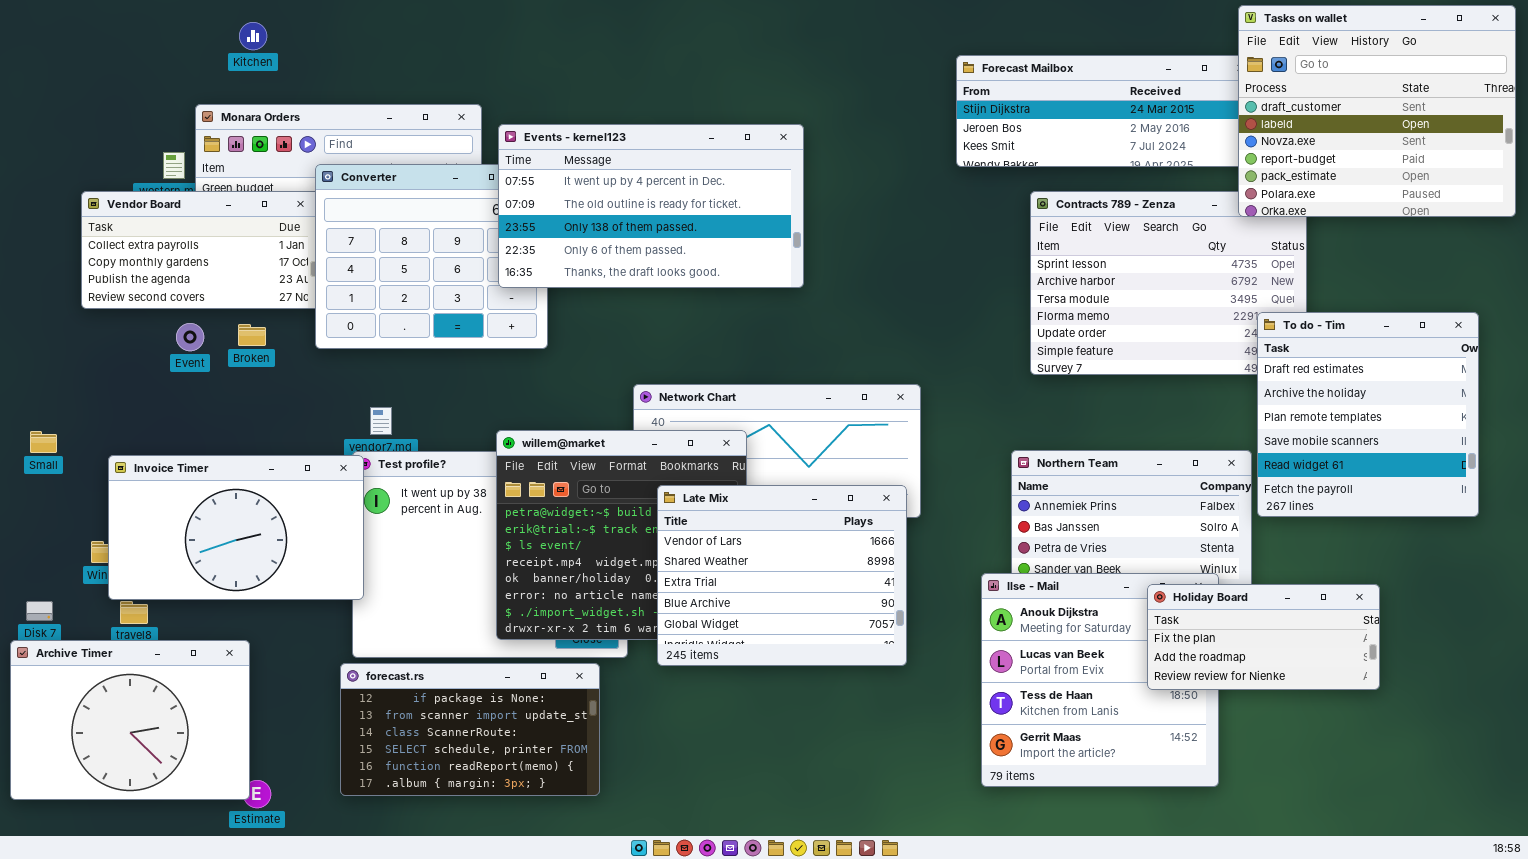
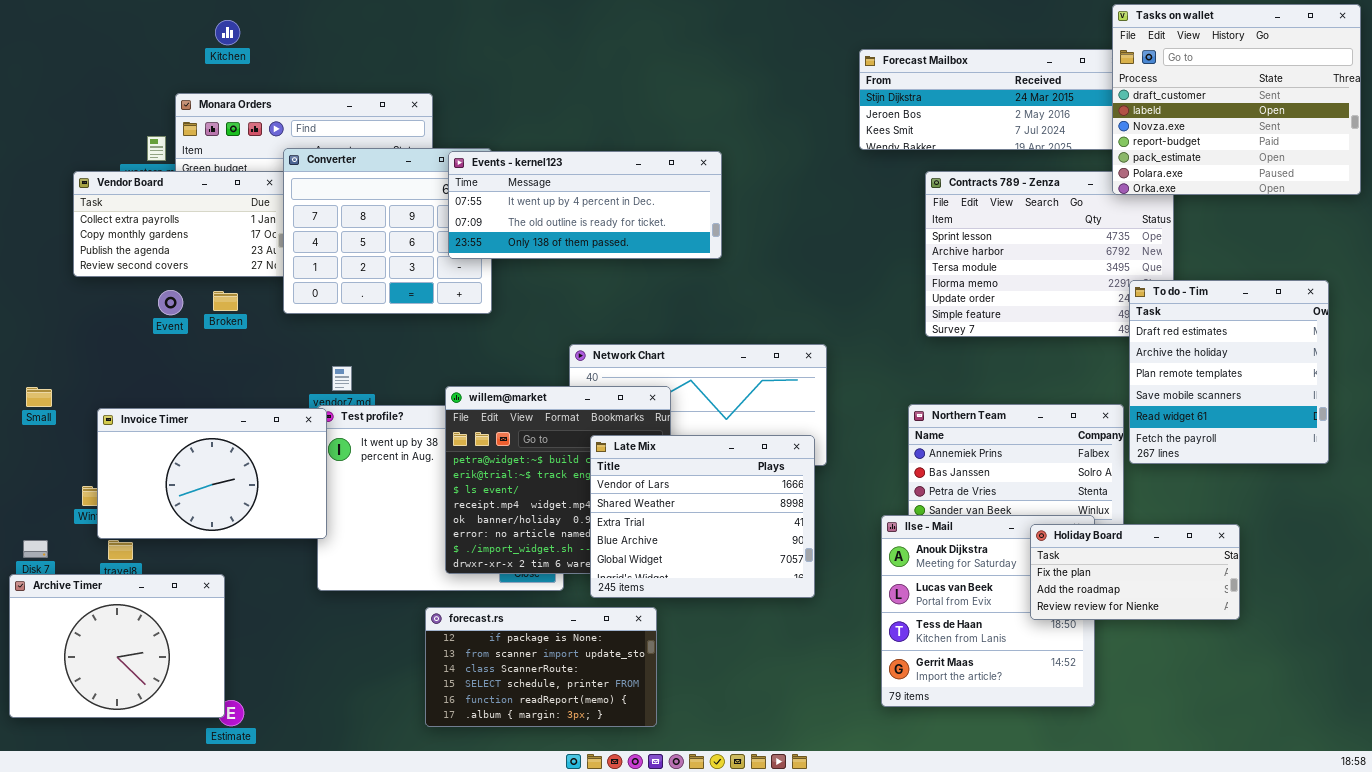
Events - kernel123: [498,124,804,288] -> [448,151,722,259], resized
forecast.rs: [340,663,600,796] -> [425,607,657,727], moved

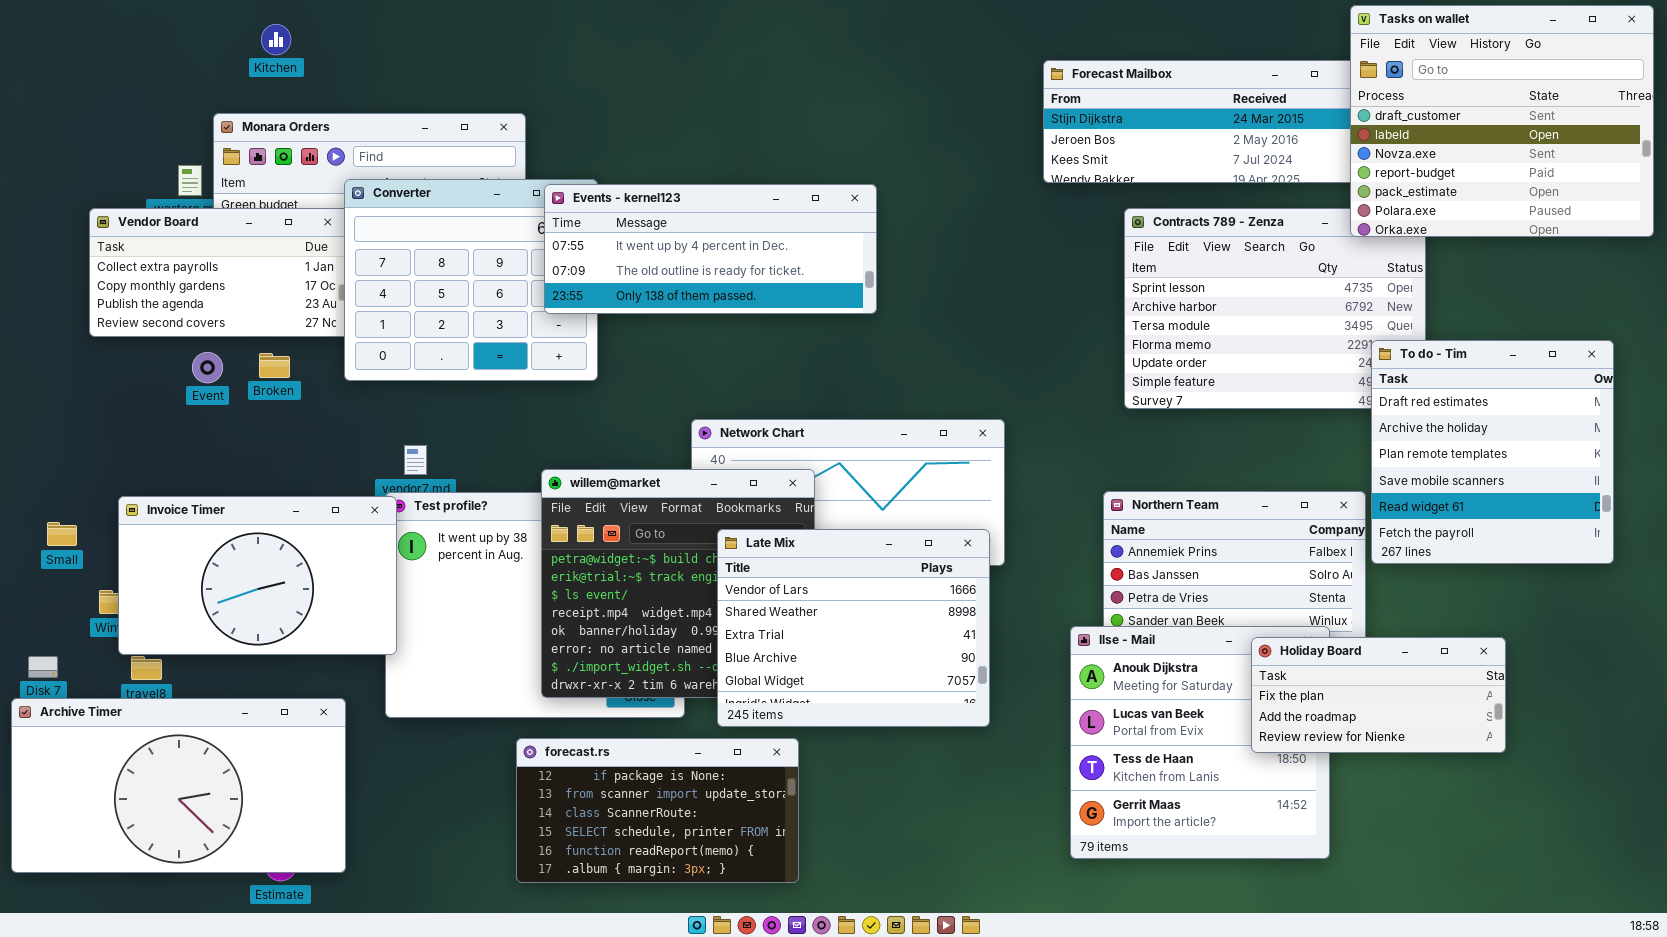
Small: [26,387,52,407] -> [47,522,77,546], moved
Archive Timer: [9,574,225,718] -> [11,698,346,873], resized

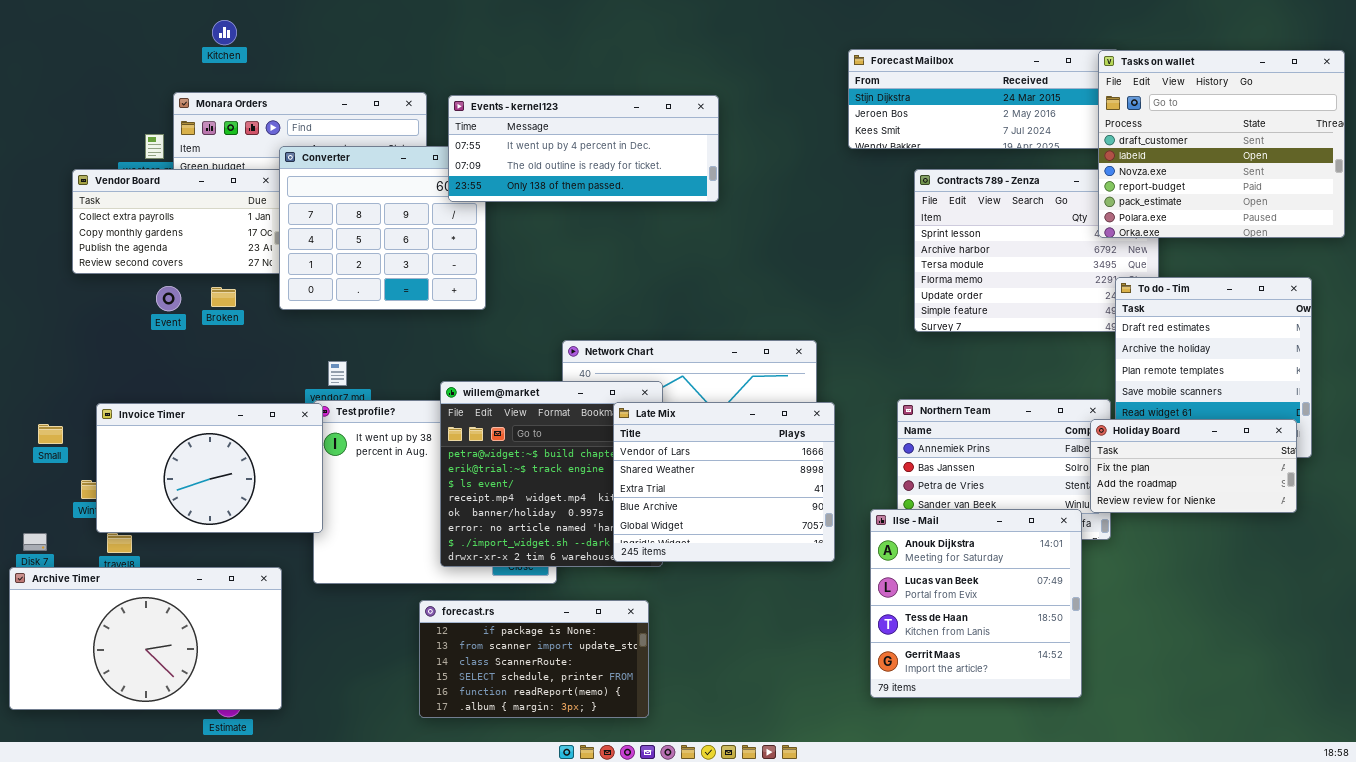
Tasks on wallet: [1350,5,1654,237] -> [1098,50,1345,238], moved
Events - kernel123: [544,184,877,314] -> [448,95,719,202], moved
Late Mix: [717,529,990,727] -> [613,402,835,562], moved
Holiday Board: [1251,637,1506,753] -> [1090,419,1297,513], moved

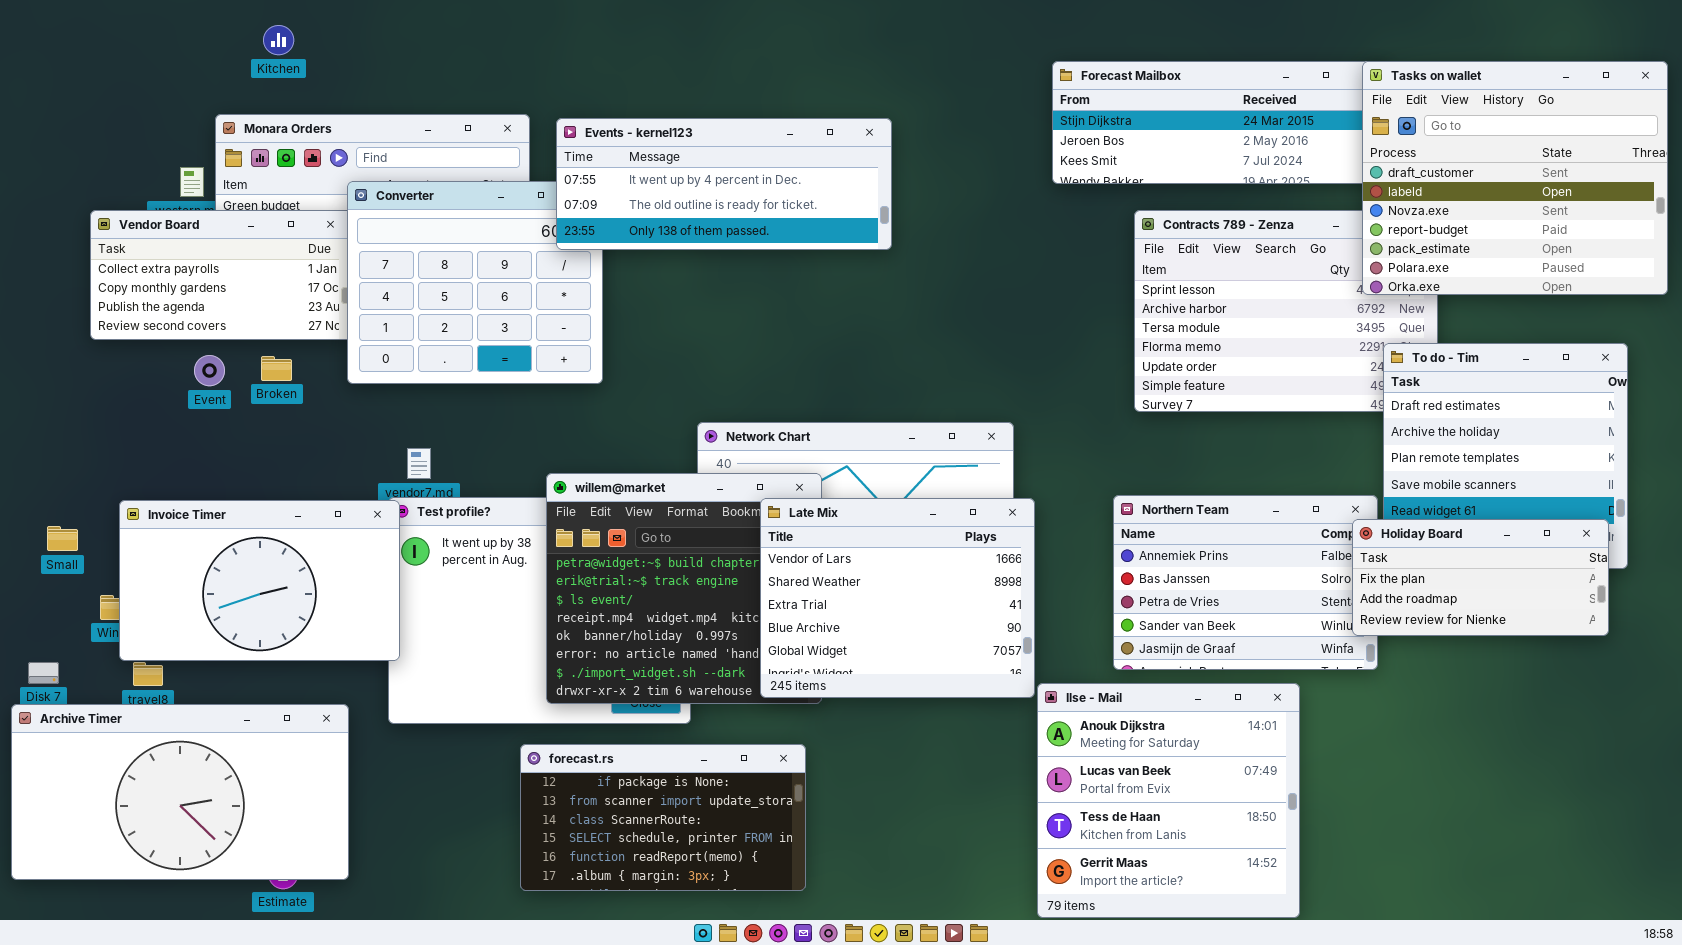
Ilse - Mail: [870,509,1082,698] -> [1037,683,1300,918], moved

